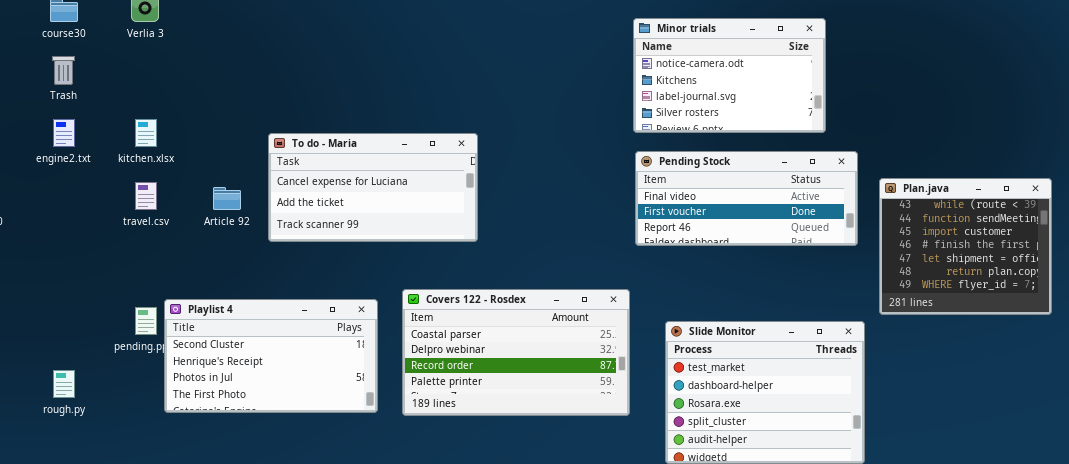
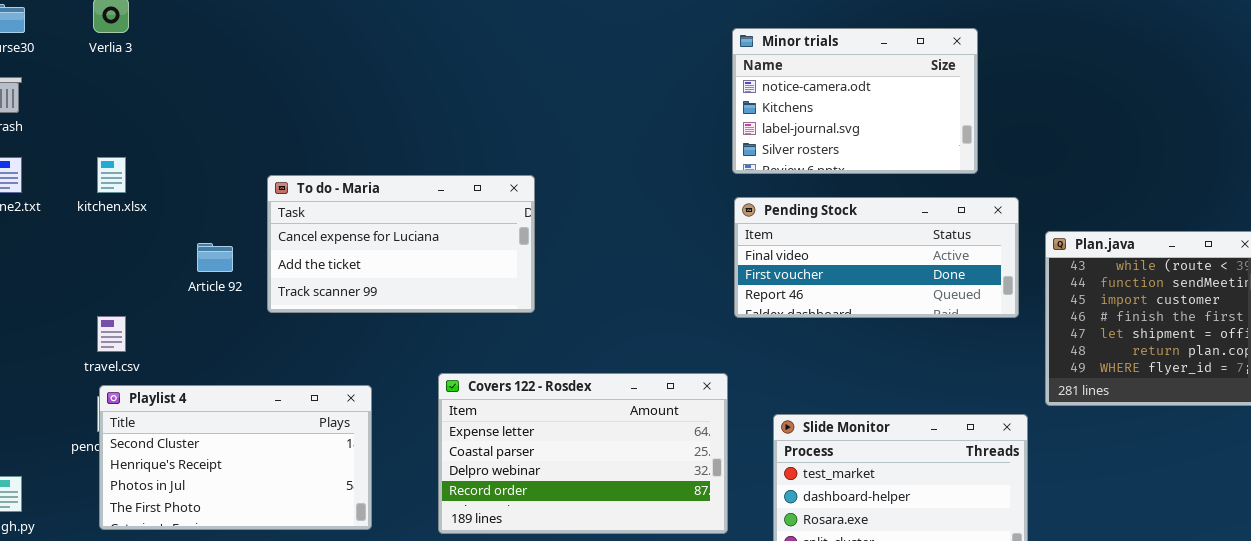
travel.csv: [135,182,157,210] -> [97,316,126,352], moved
Covers 122 - Rosdex: [402,289,630,416] -> [438,373,728,534], scrolled up 1 row
Playlist 4: [164,299,378,413] -> [99,385,372,530], moved

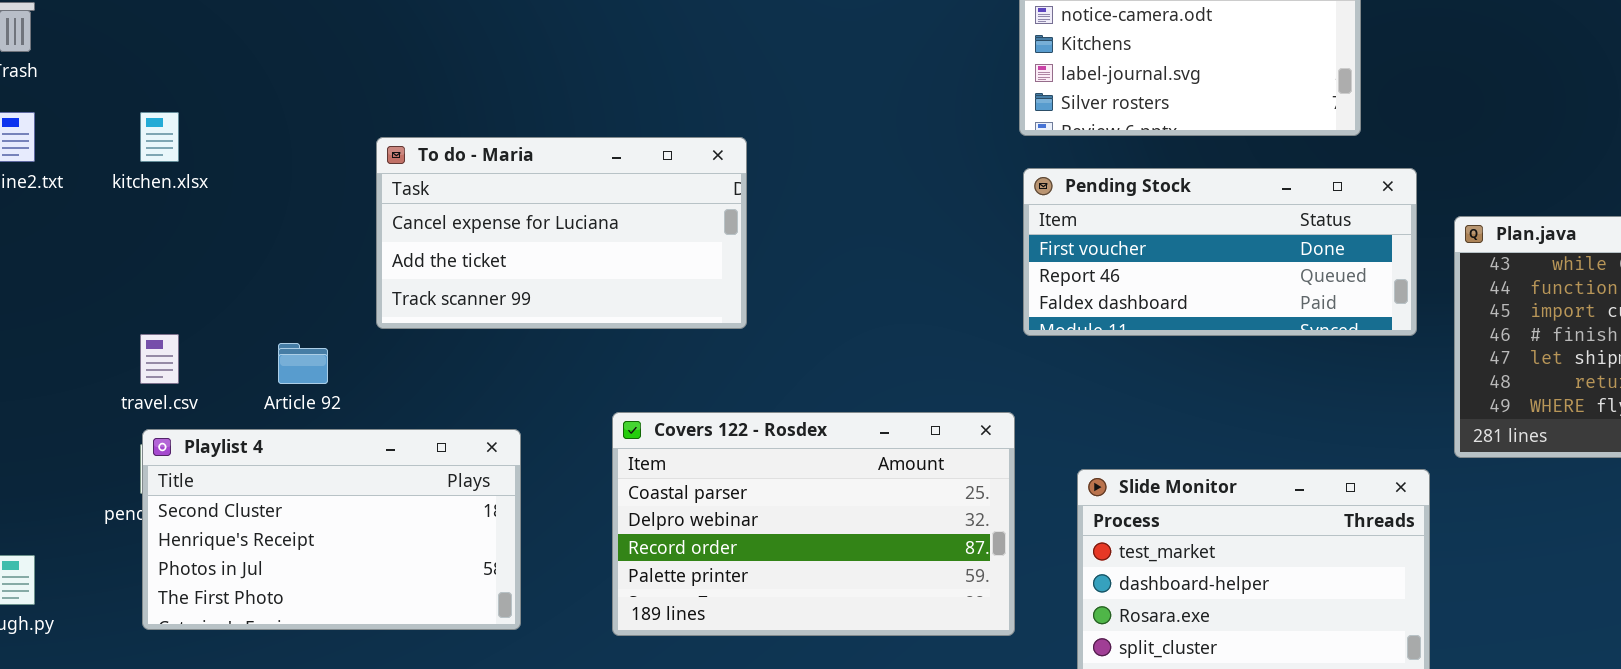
Pending Stock: [734,197,1019,318] -> [1023,168,1417,336], scrolled down 1 row
Article 92: [197,243,233,272] -> [278,343,328,384], moved
Covers 122 - Rosdex: [438,373,728,534] -> [612,412,1015,636], scrolled down 1 row

